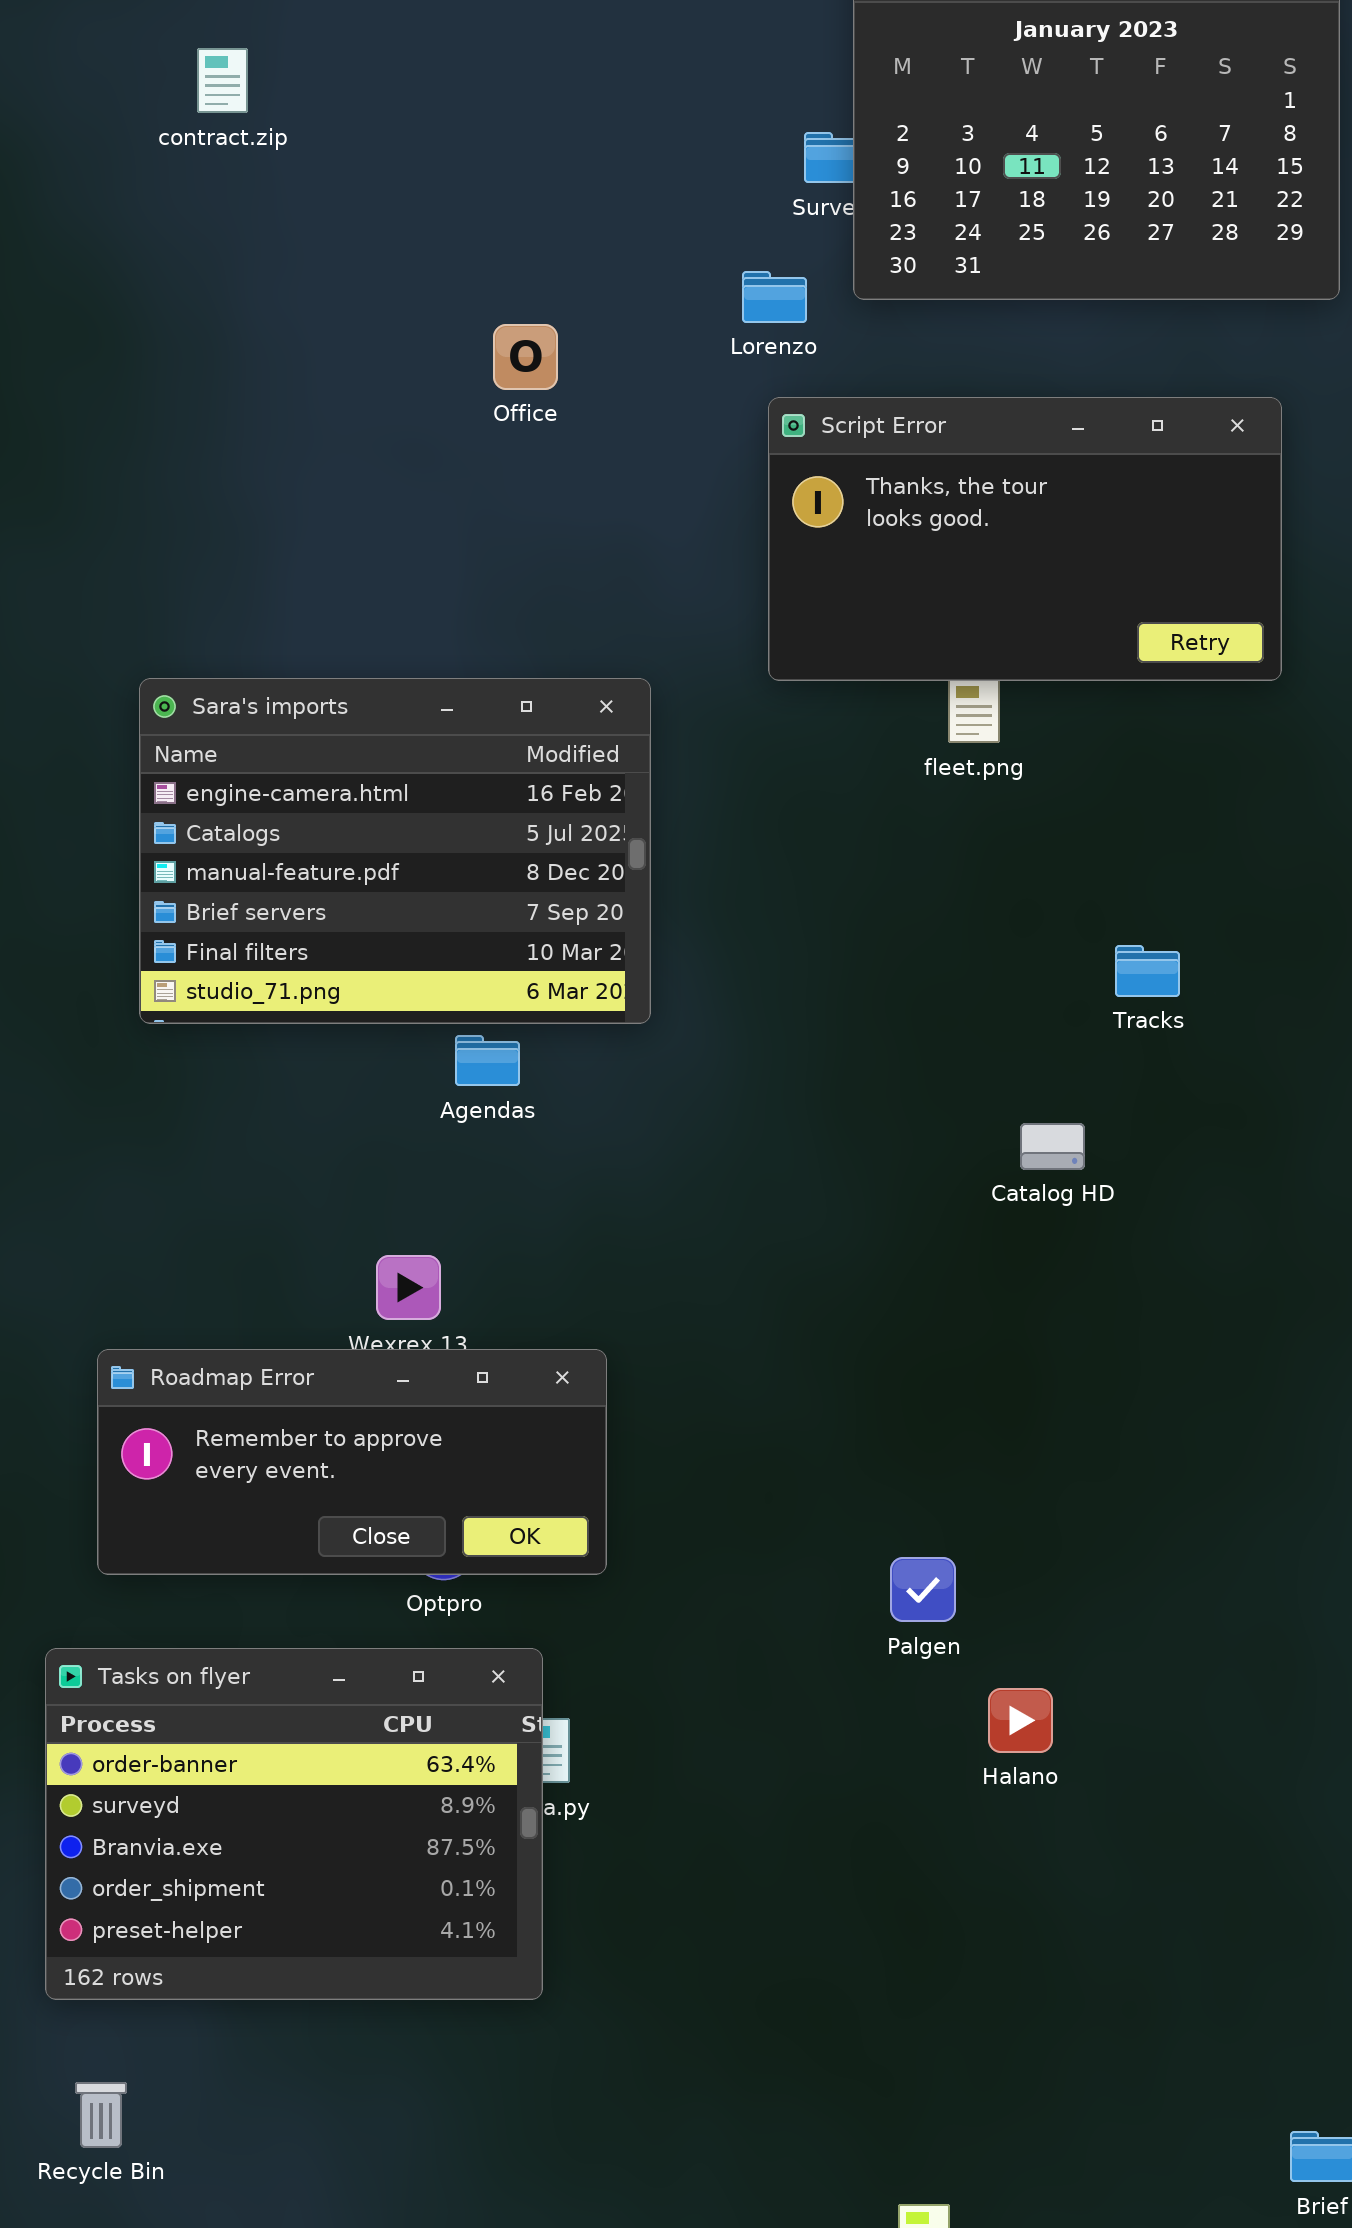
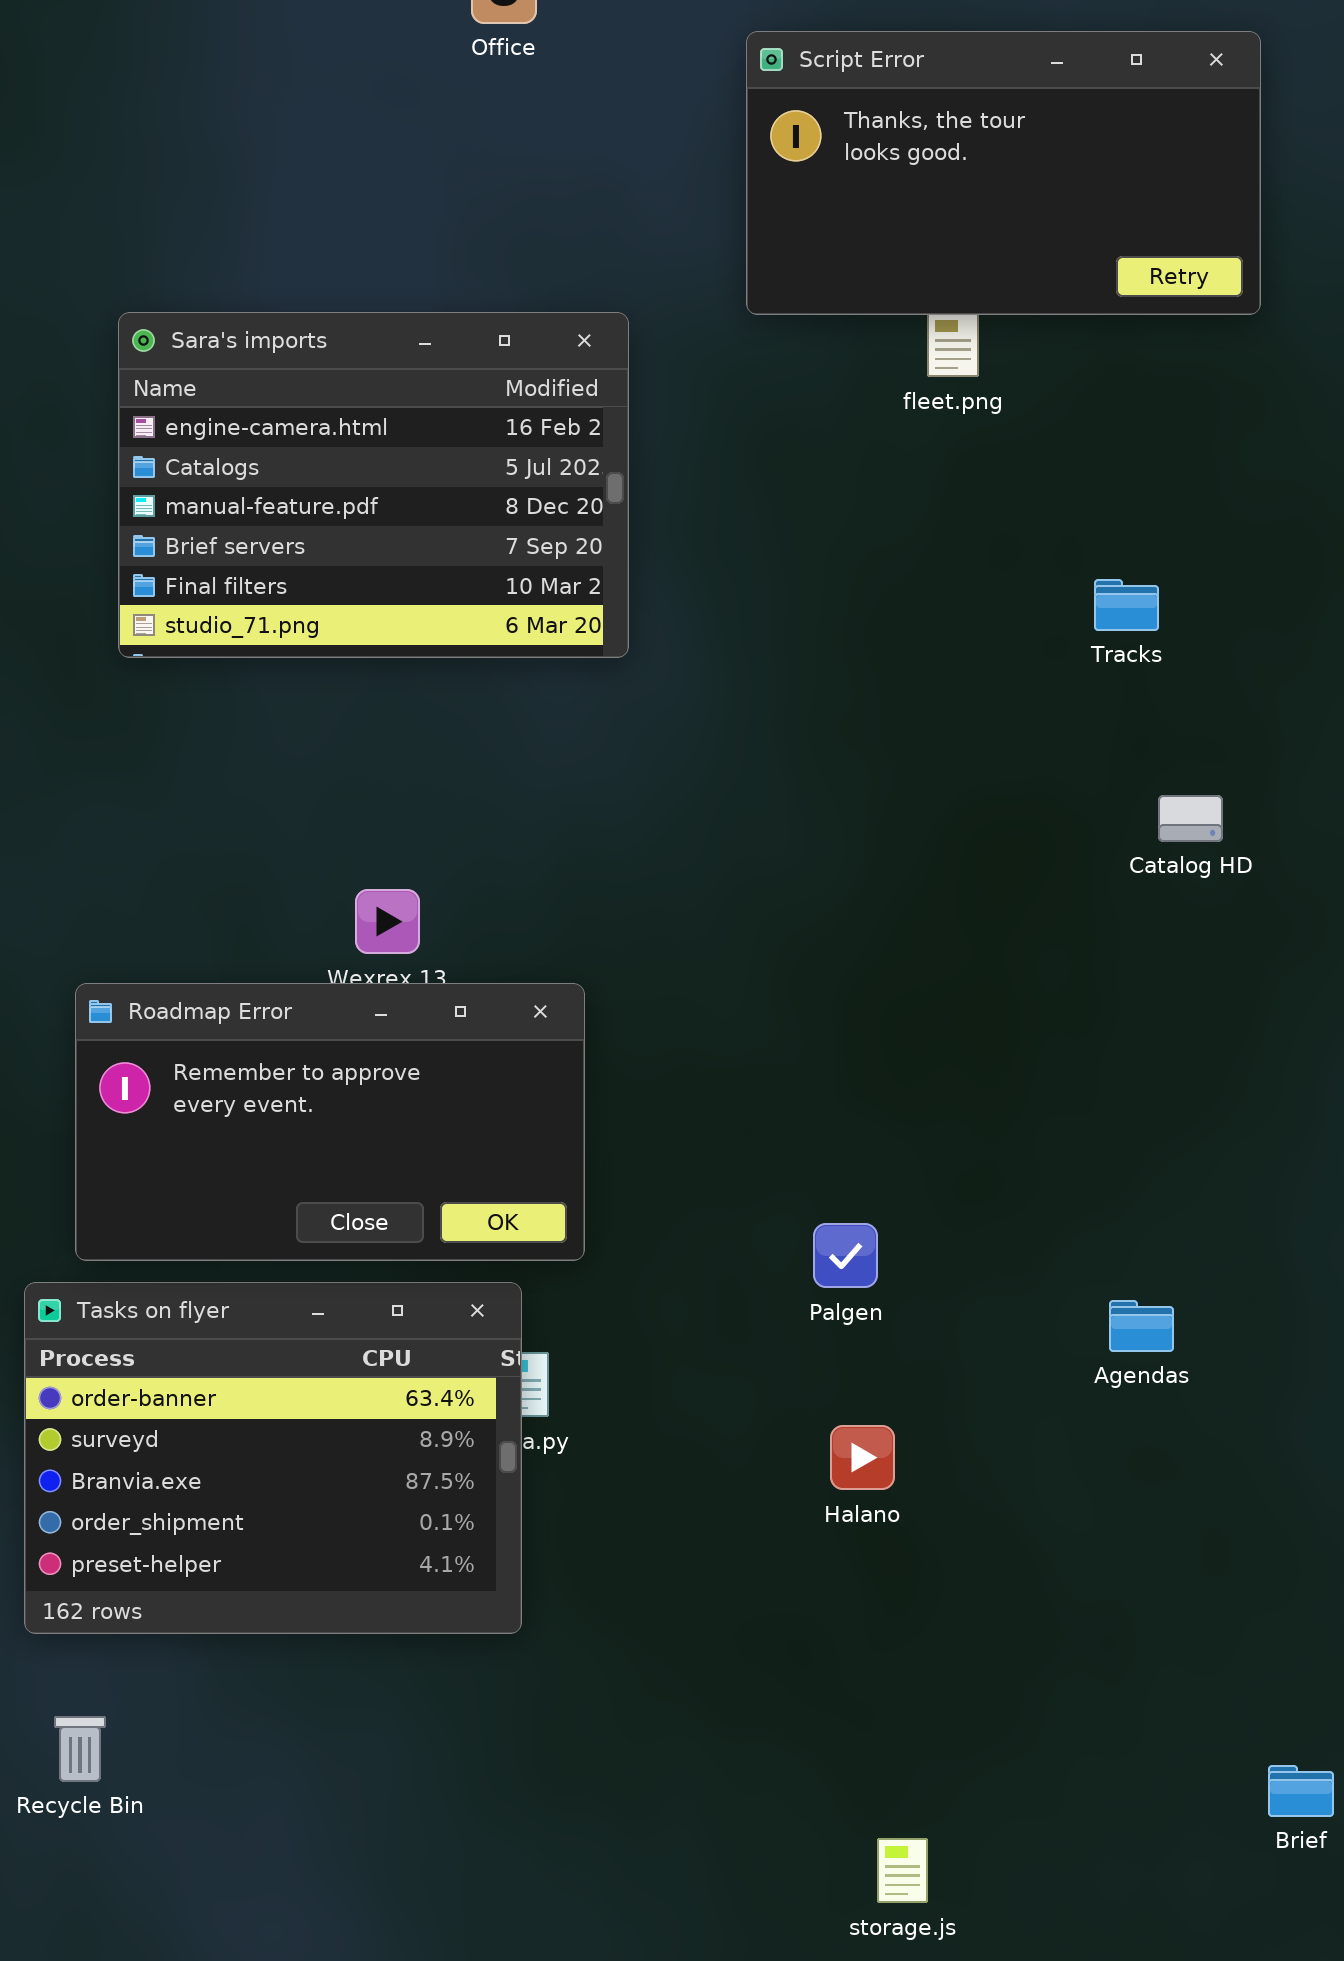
Agendas: [455,1035,520,1086] -> [1109,1300,1174,1352], moved
Catalog HD: [1020,1123,1085,1170] -> [1158,795,1223,842], moved
Roadmap Error: [97,1349,607,1575] -> [75,983,585,1261], resized
Palgen: [890,1557,956,1622] -> [813,1223,878,1288], moved
Halano: [988,1688,1053,1753] -> [830,1425,895,1490], moved

